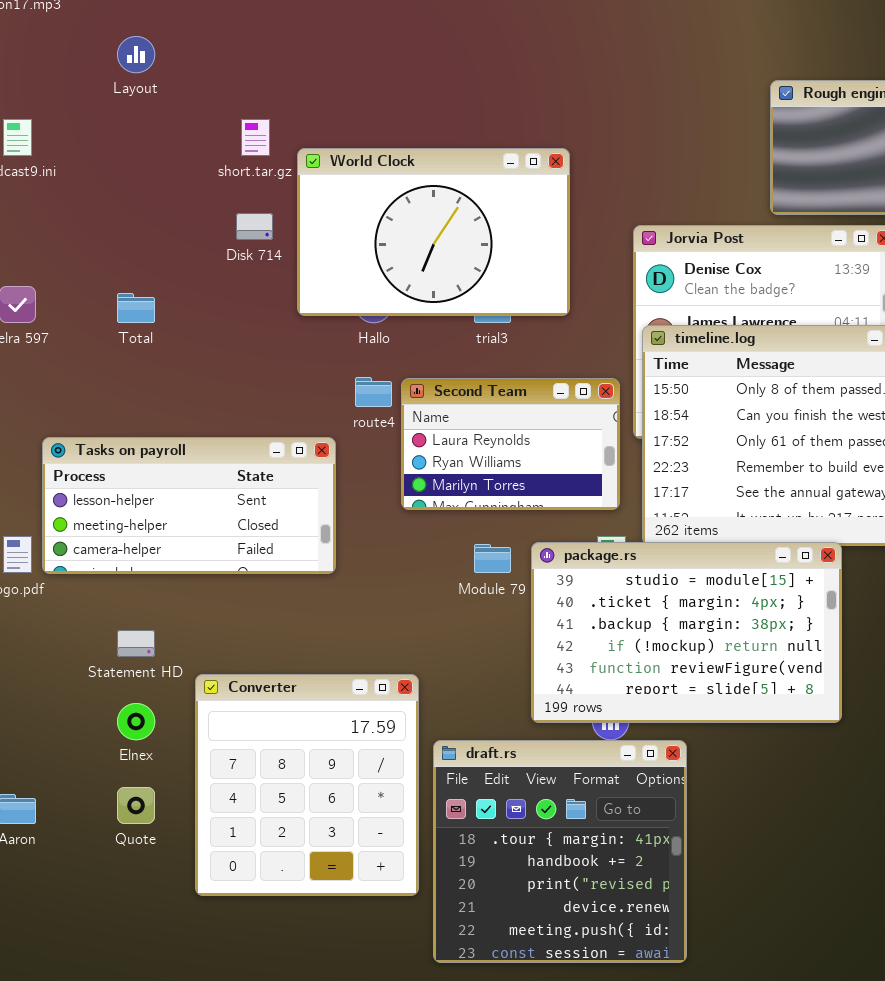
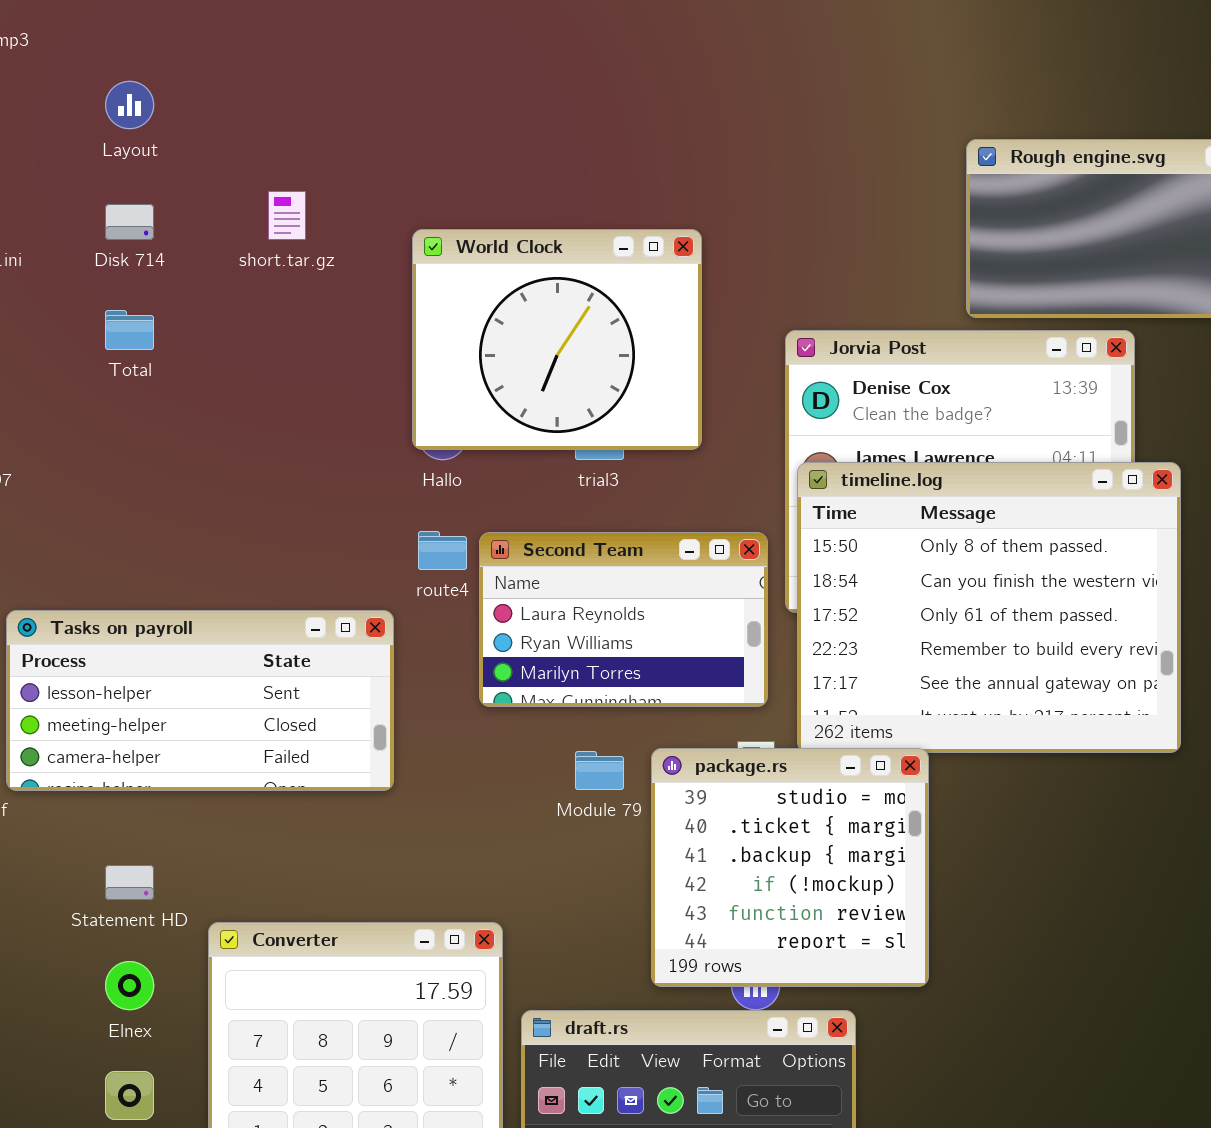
World Clock: [297,148,570,316] -> [412,229,702,450], resized
Disk 714: [236,213,273,240] -> [105,204,154,240], moved
Total: [117,293,155,323] -> [105,310,154,350], moved
package.rs: [531,542,842,723] -> [651,748,929,987], resized

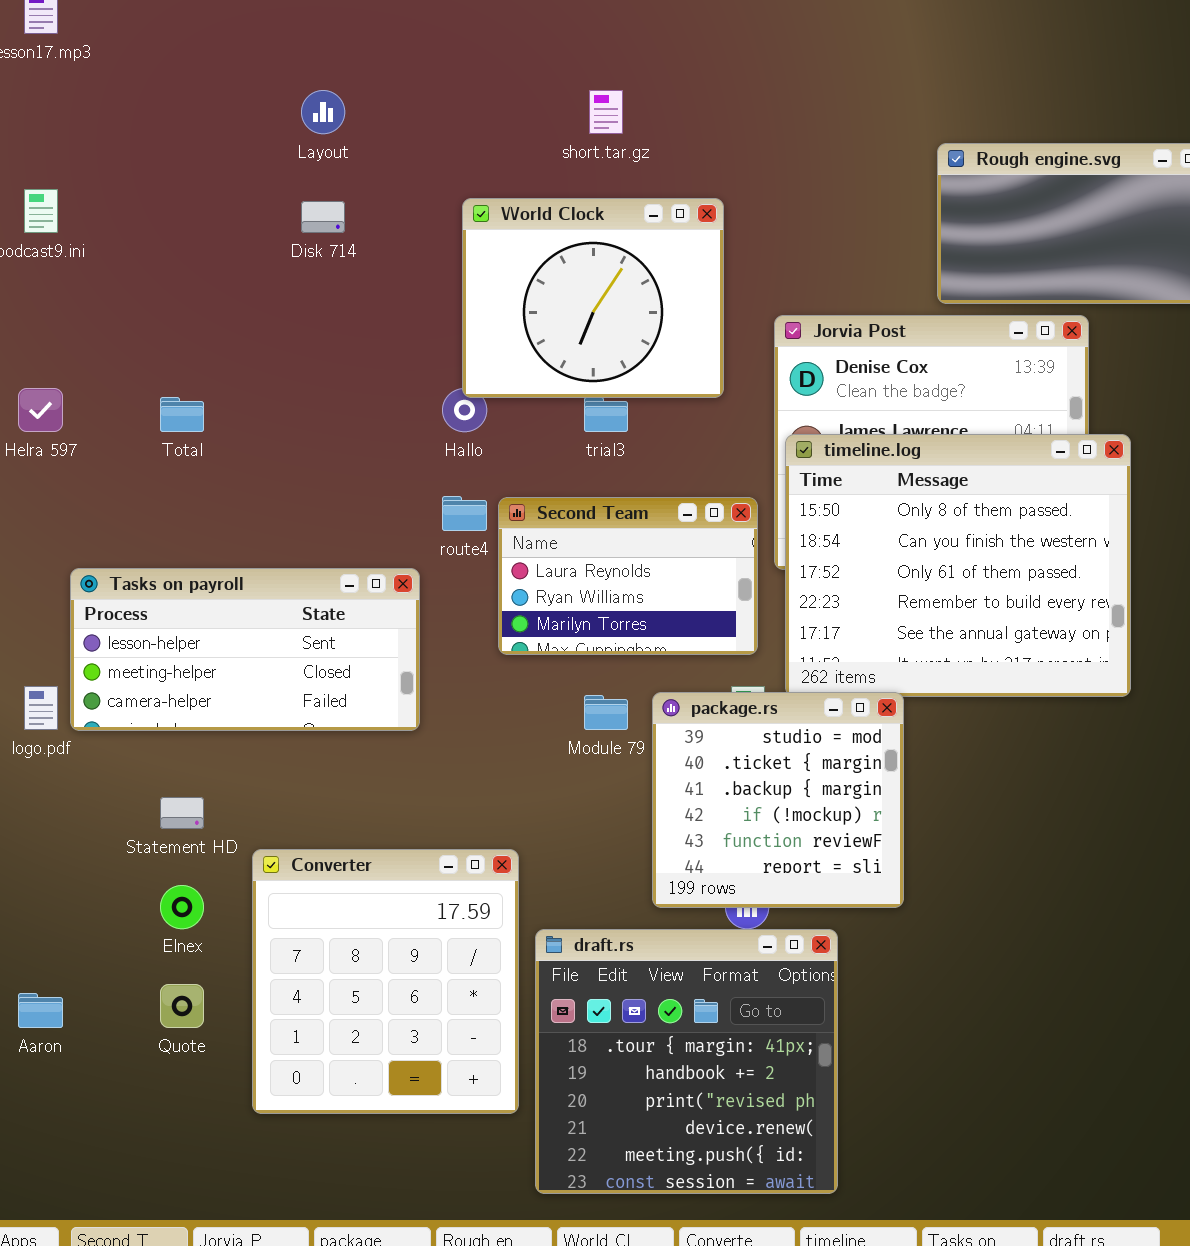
Layout: [105,81,154,129] -> [301,90,345,134], moved
short.tar.gz: [268,191,306,240] -> [589,90,623,134], moved
Disk 714: [105,204,154,240] -> [301,201,345,233], moved
World Clock: [412,229,702,450] -> [462,198,724,398], moved
Total: [105,310,154,350] -> [160,397,204,432], moved

